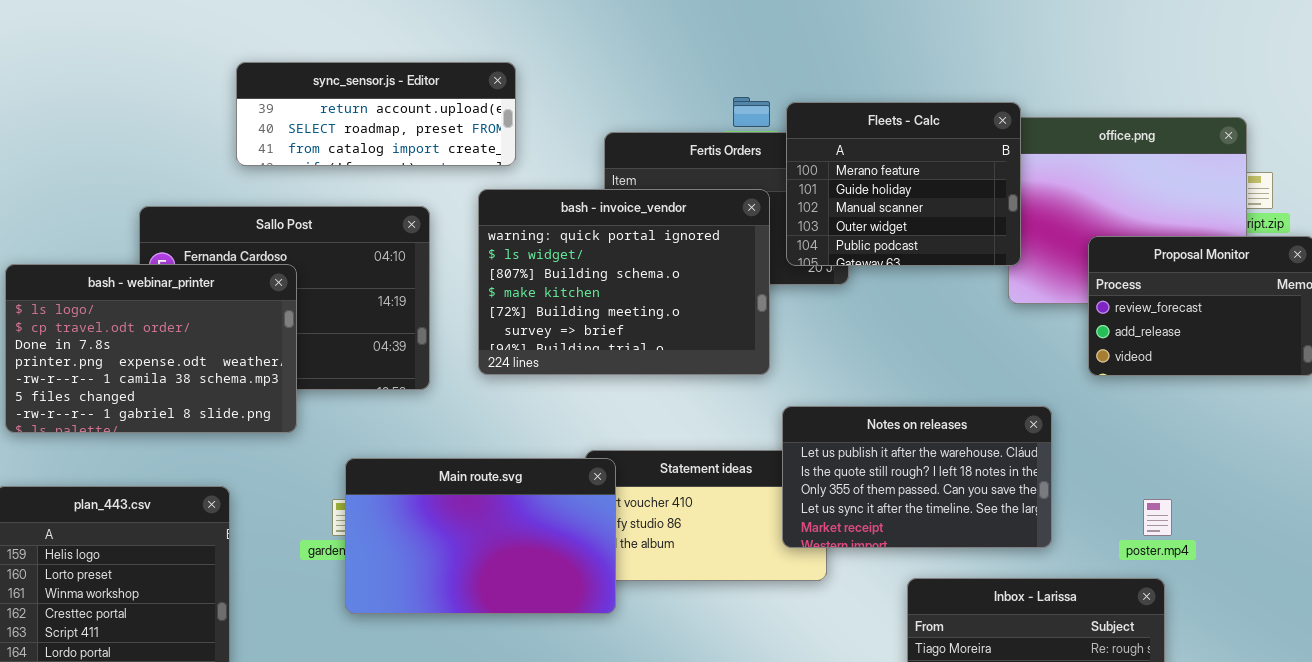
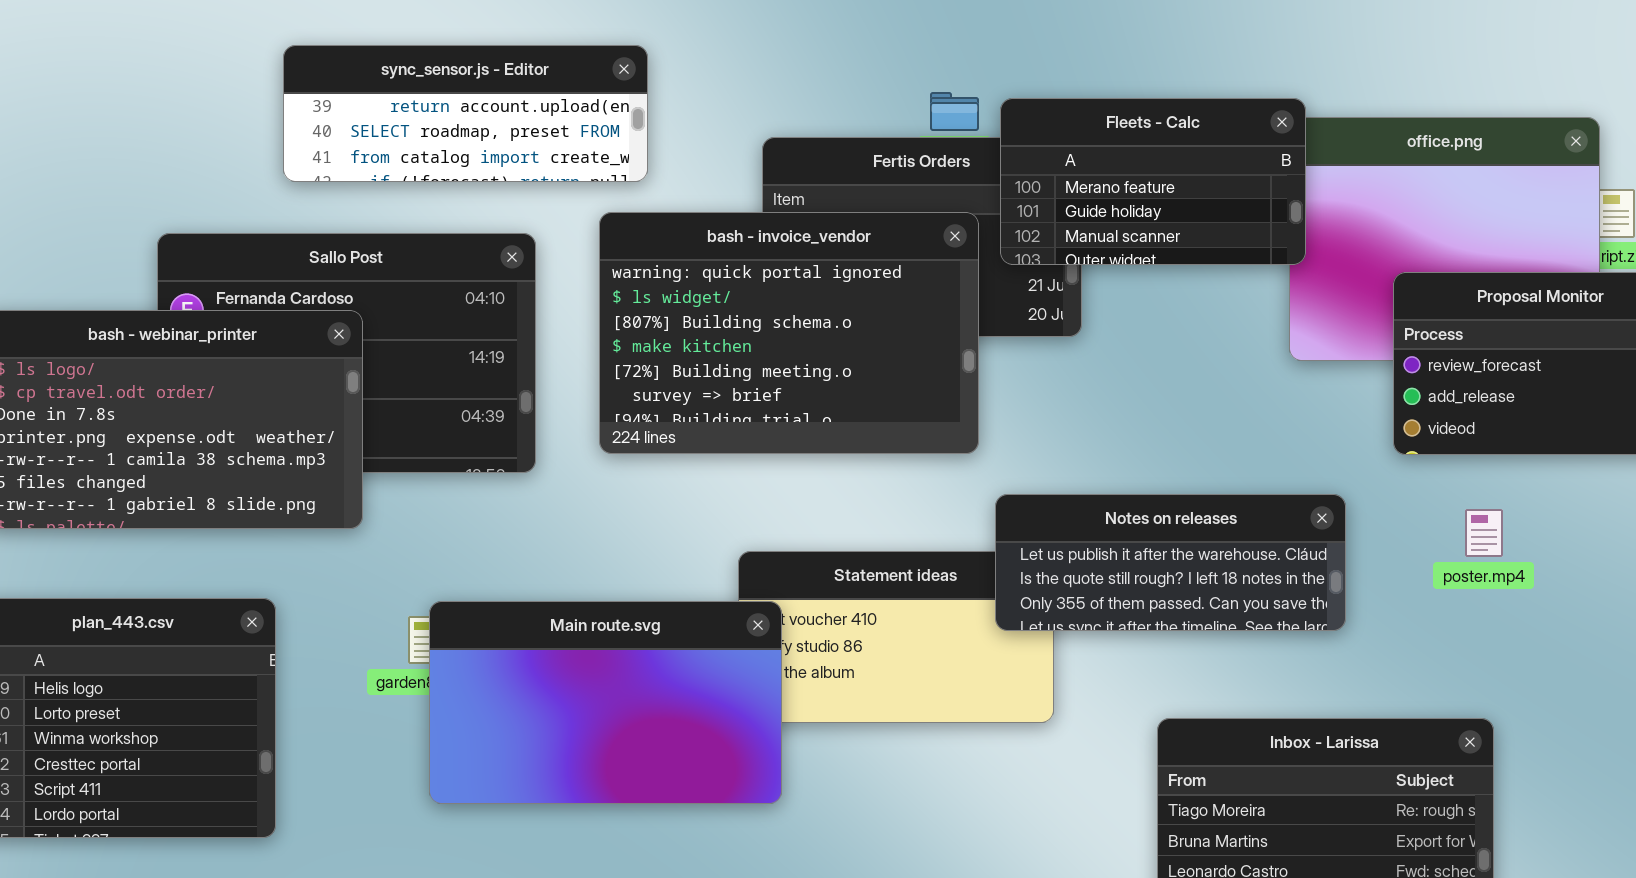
Fleets - Calc: [786,102,1021,266] -> [1000,98,1306,265], resized
Notes on releases: [782,406,1052,548] -> [995,494,1346,631], resized
Main route.svg: [345,458,616,614] -> [429,601,782,804], moved
poster.mp4: [1143,499,1172,536] -> [1465,509,1503,557], moved

